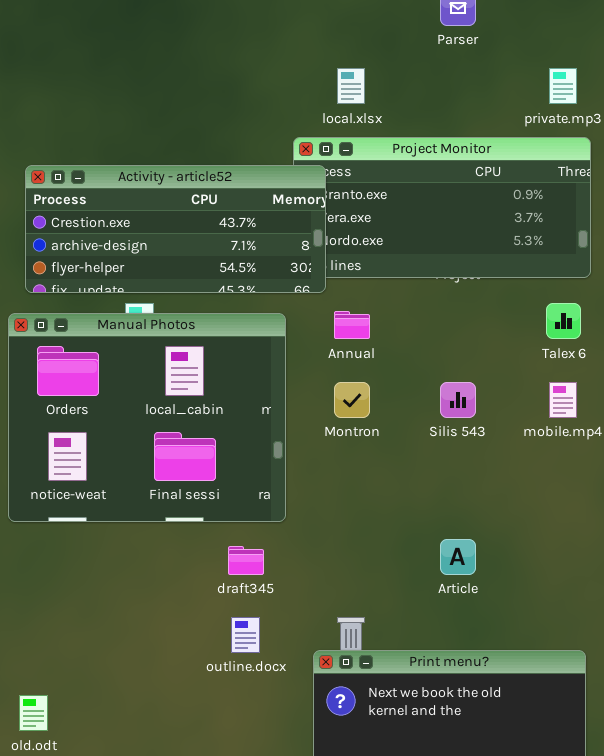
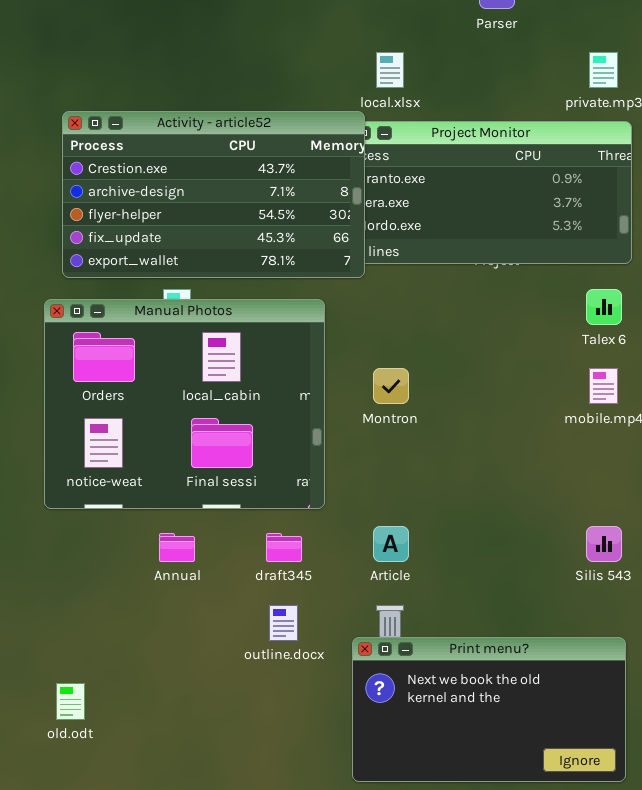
Activity - article52: [25,165,326,293] -> [62,111,365,278], resized
Annual: [334,311,370,339] -> [159,533,195,562], moved
Silis 543: [440,382,476,418] -> [586,526,622,562], moved
Article: [440,539,476,575] -> [373,526,409,562], moved

